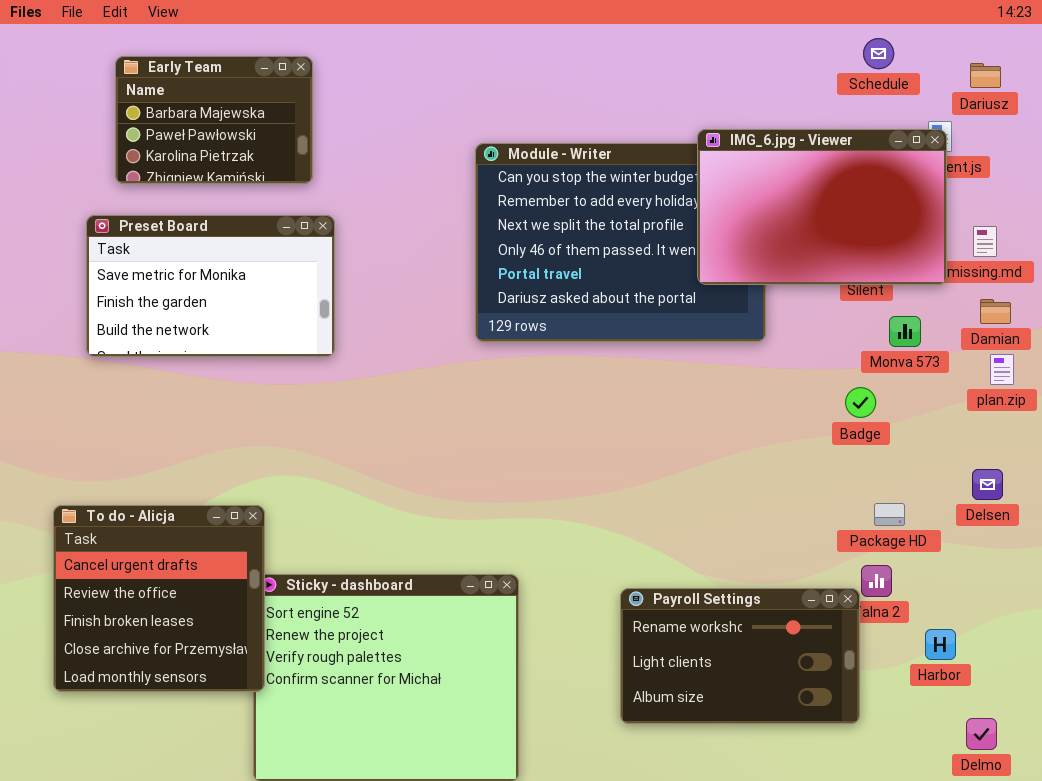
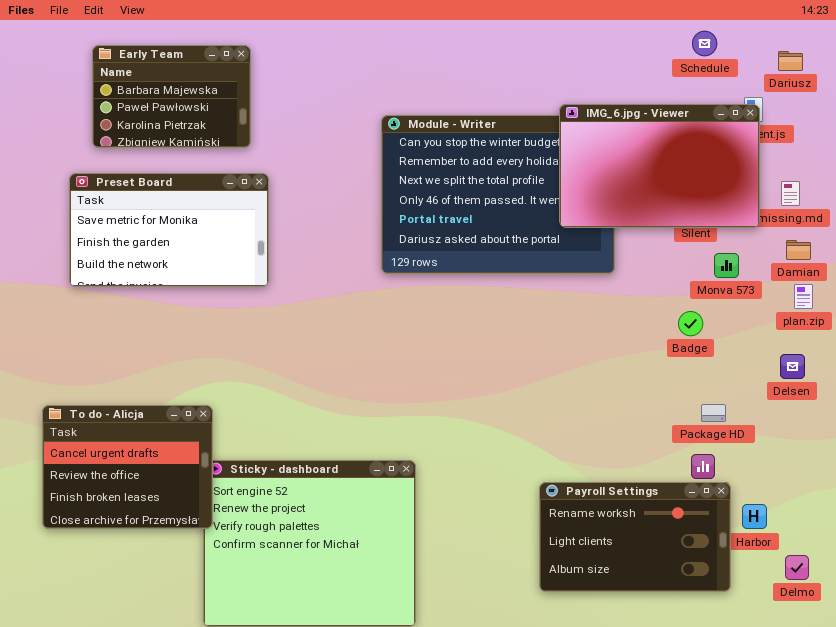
Delsen: [972,469,1003,500] -> [780,354,805,379], moved
To do - Alicja: [53,505,265,692] -> [42,405,213,529], resized
Payroll Settings: [620,588,860,724] -> [539,482,731,592], moved
Delmo: [966,718,997,750] -> [785,555,809,580], moved

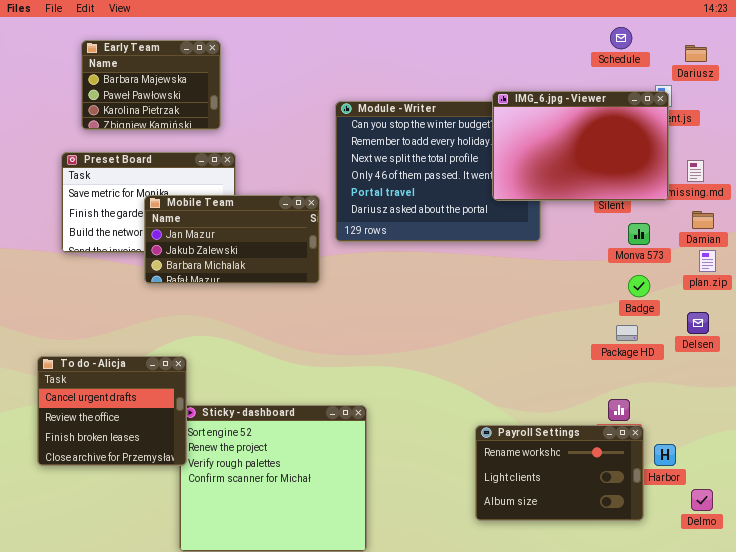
Mobile Team: none -> [144,195,320,284], opened
Badge: [678,311,703,336] -> [628,275,650,297], moved
Package HD: [701,404,726,422] -> [616,325,638,341], moved

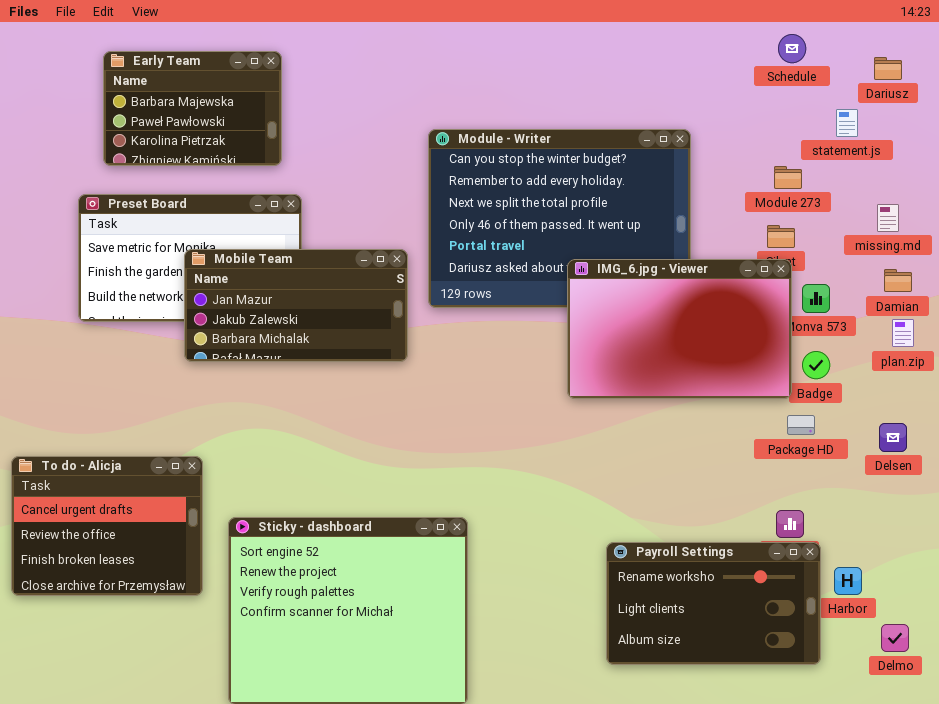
IMG_6.jpg - Viewer: [492,91,669,201] -> [567,259,792,399], moved
Delsen: [687,312,709,334] -> [879,423,907,452], moved
To do - Alicja: [37,356,187,466] -> [11,456,203,596], moved

